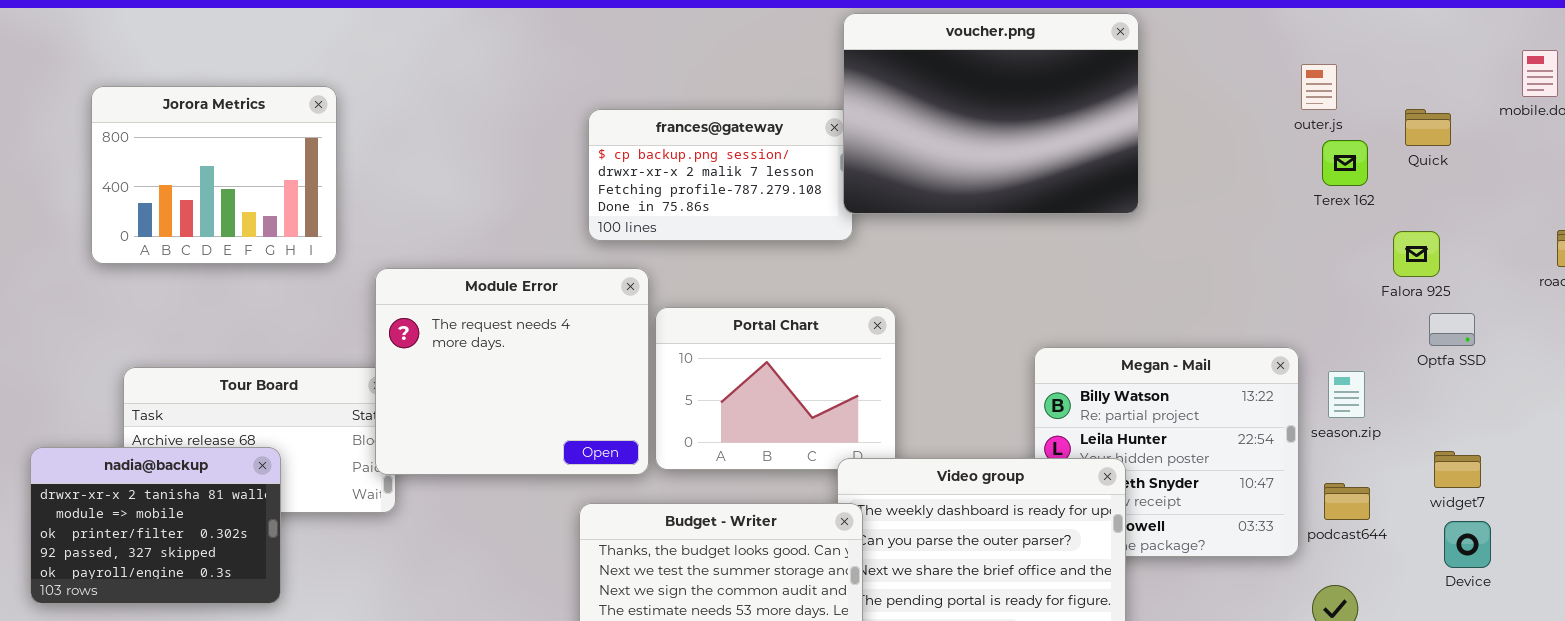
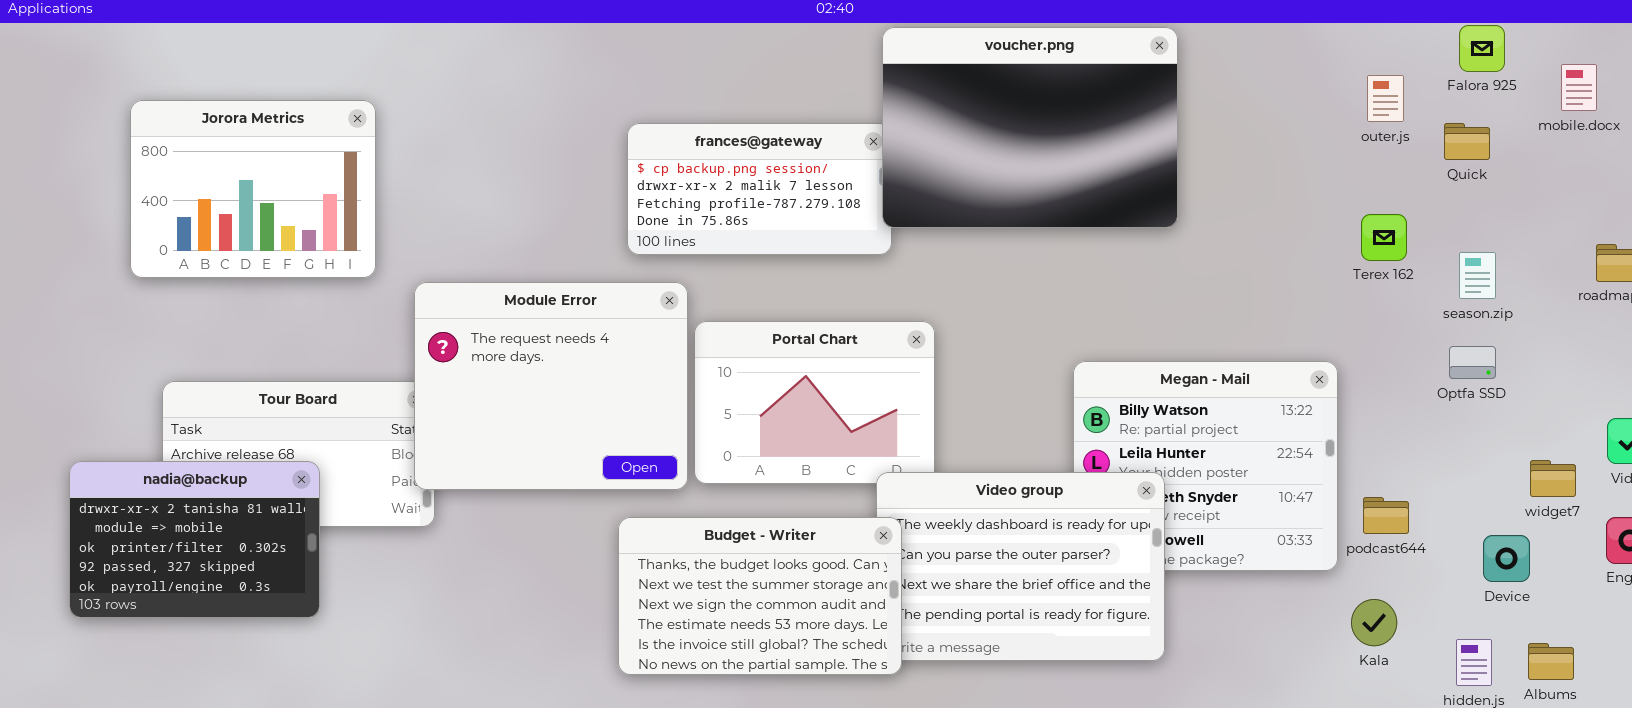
outer.js: [1301,64,1337,110] -> [1367,75,1404,122], moved
Terex 162: [1322,140,1368,186] -> [1361,214,1407,261], moved
Falora 925: [1393,231,1440,277] -> [1459,25,1505,72], moved
Optfa SSD: [1429,313,1475,346] -> [1449,346,1496,379], moved
season.zip: [1328,371,1365,418] -> [1459,252,1496,299], moved
widget7: [1434,451,1481,488] -> [1530,460,1576,497], moved

